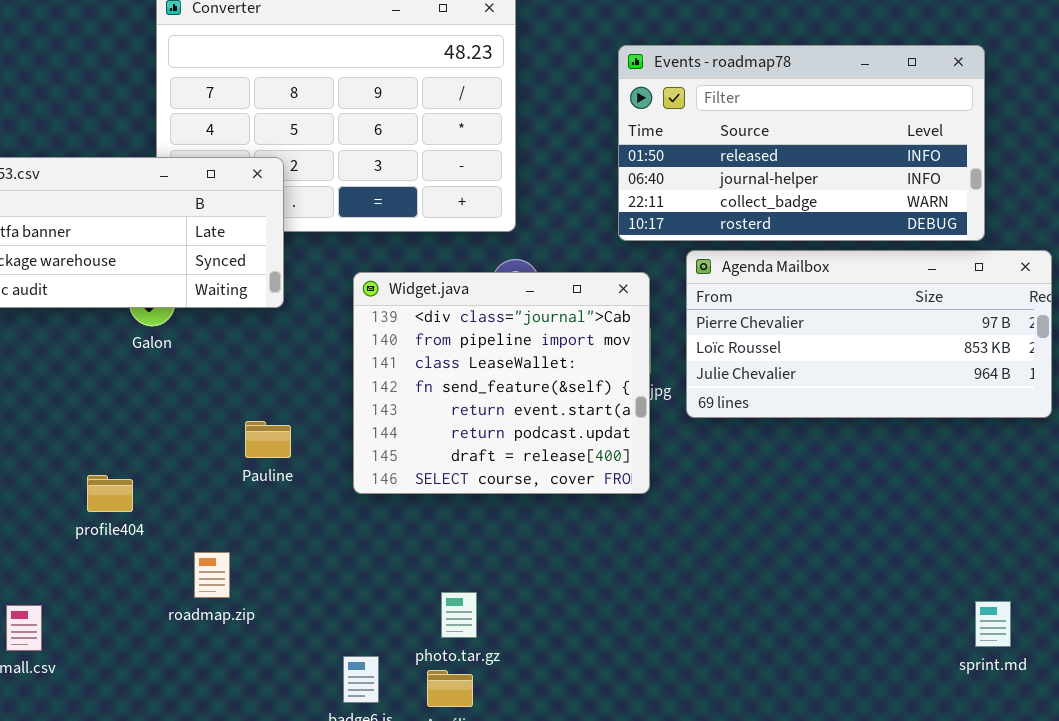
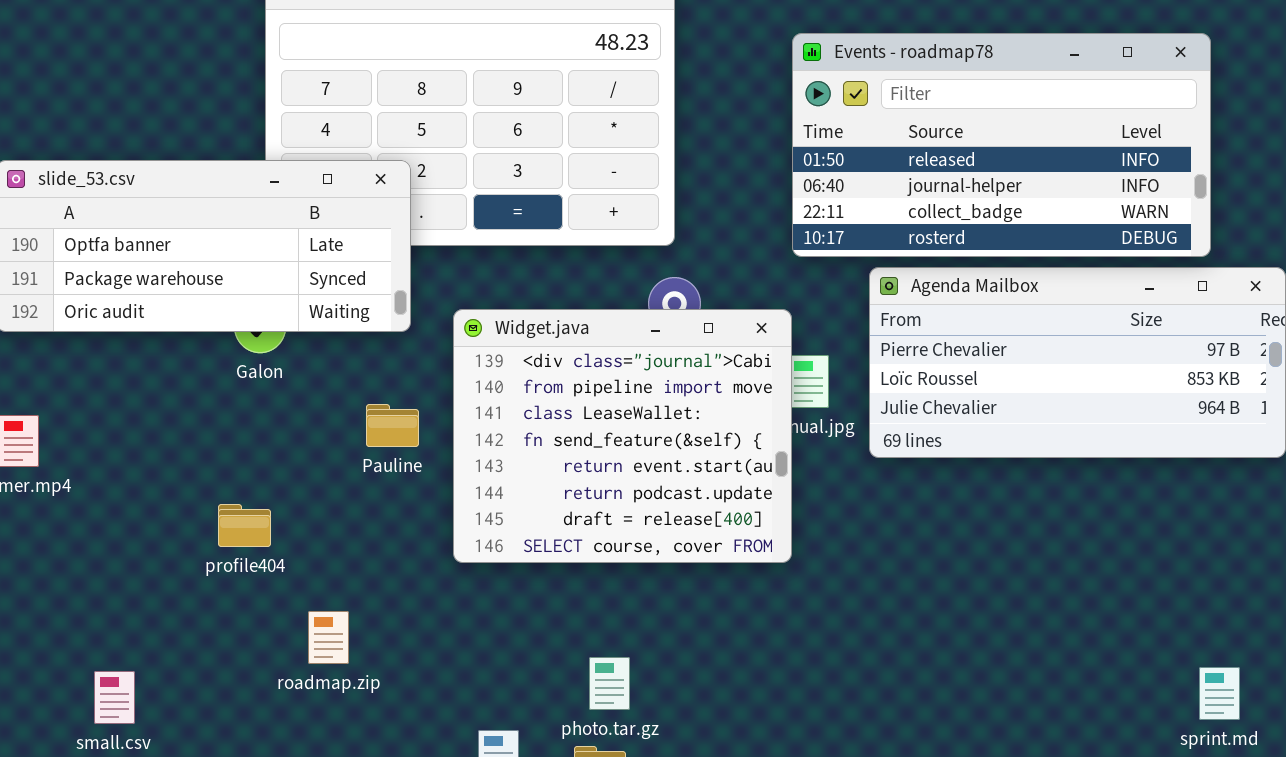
Widget.java: [353,272,650,494] -> [453,309,792,563], moved
Pauline: [245,421,291,458] -> [366,404,419,447], moved
profile404: [87,475,133,512] -> [218,504,271,547], moved

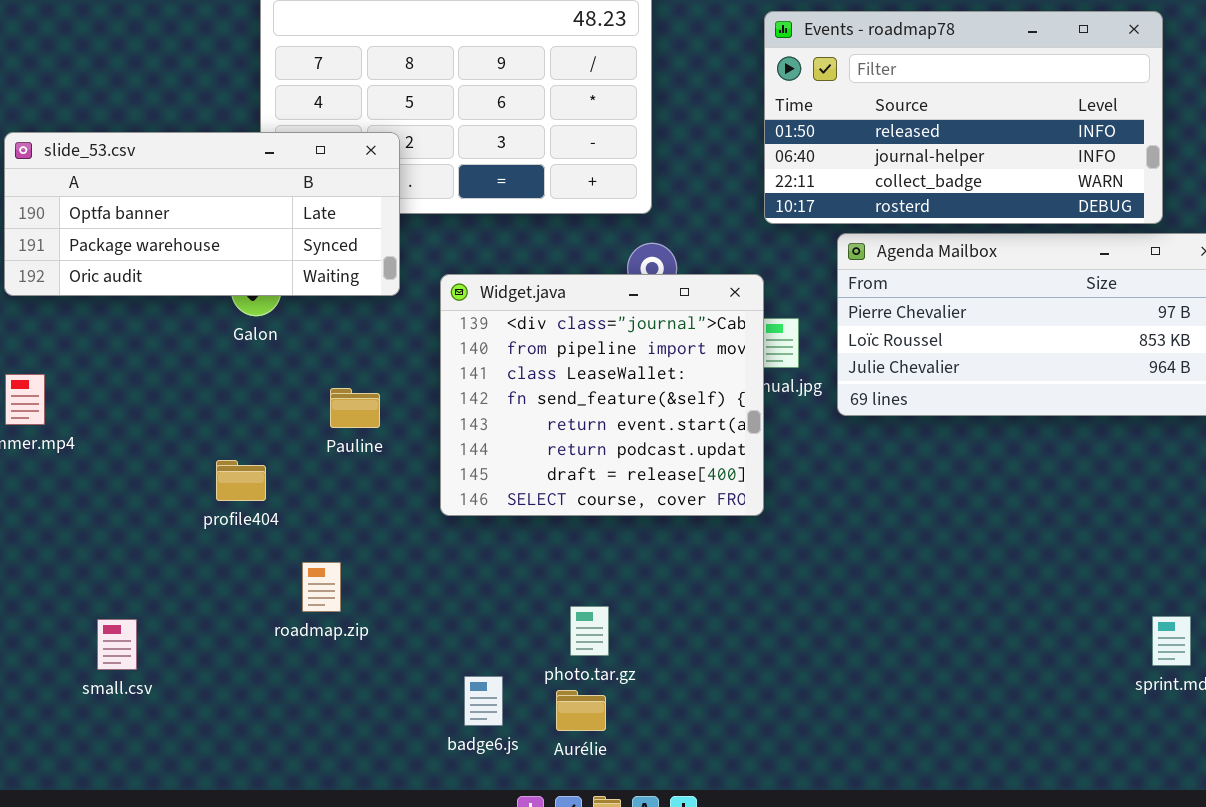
Pauline: [366,404,419,447] -> [330,388,380,428], moved

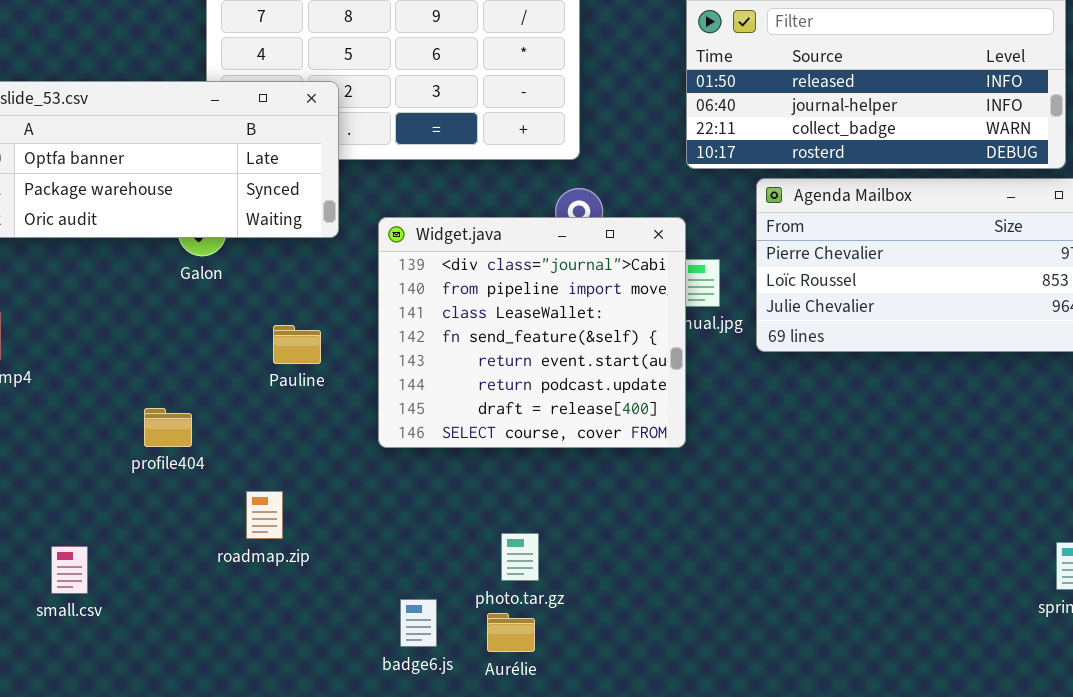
profile404: [216,460,266,501] -> [144,408,192,447], moved

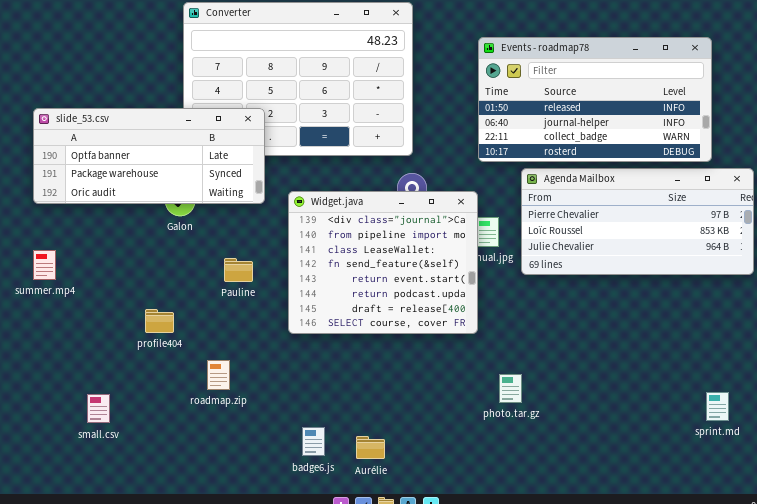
photo.tar.gz: [501,533,539,581] -> [499,374,522,403], moved

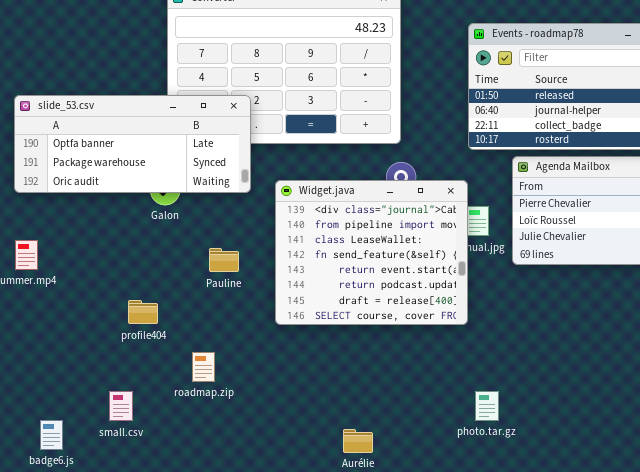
photo.tar.gz: [499,374,522,403] -> [475,391,499,421], moved
small.csv: [87,394,110,423] -> [109,391,133,421], moved
badge6.js: [302,427,325,456] -> [40,420,63,450], moved

